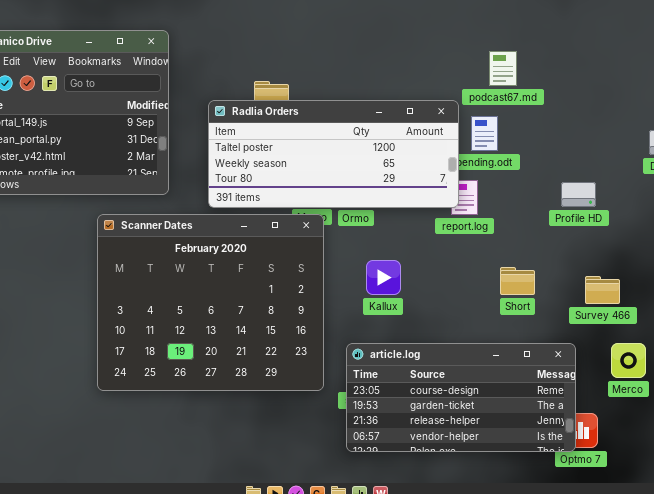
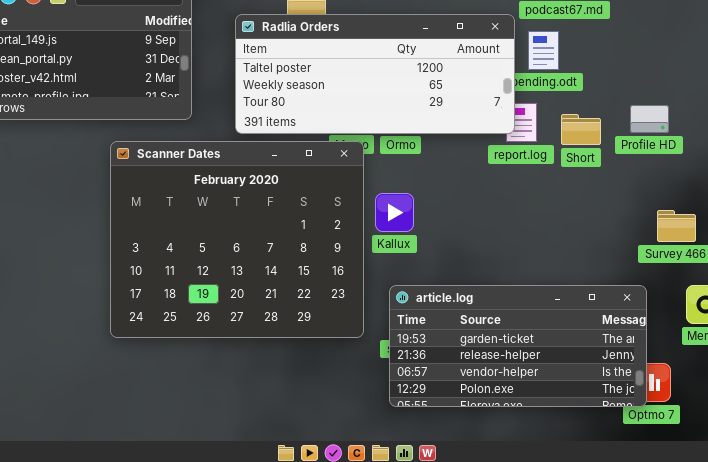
Kallux: [366,260,401,295] -> [375,193,414,232], moved
Short: [500,267,535,295] -> [561,114,601,145], moved
article.log: [346,343,576,452] -> [389,285,647,407], scrolled down 1 row

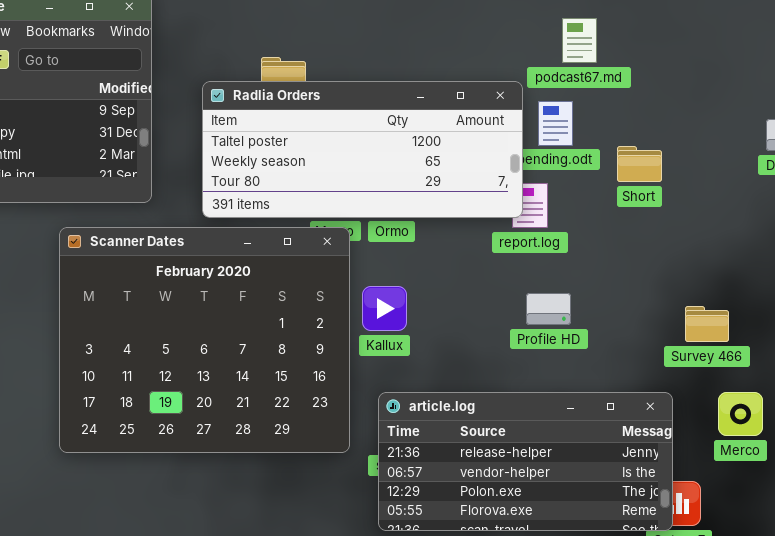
Profile HD: [630,105,669,133] -> [526,293,571,325], moved
Short: [561,114,601,145] -> [617,146,662,182], moved
article.log: [389,285,647,407] -> [378,392,673,531], scrolled down 1 row

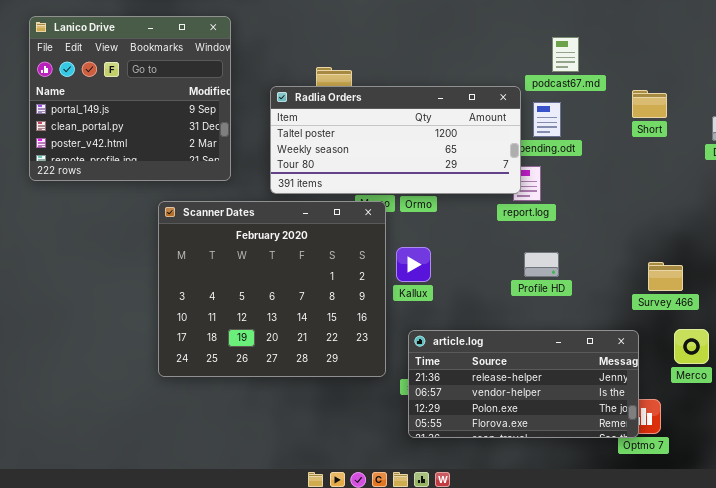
Short: [617,146,662,182] -> [632,90,667,118], moved

